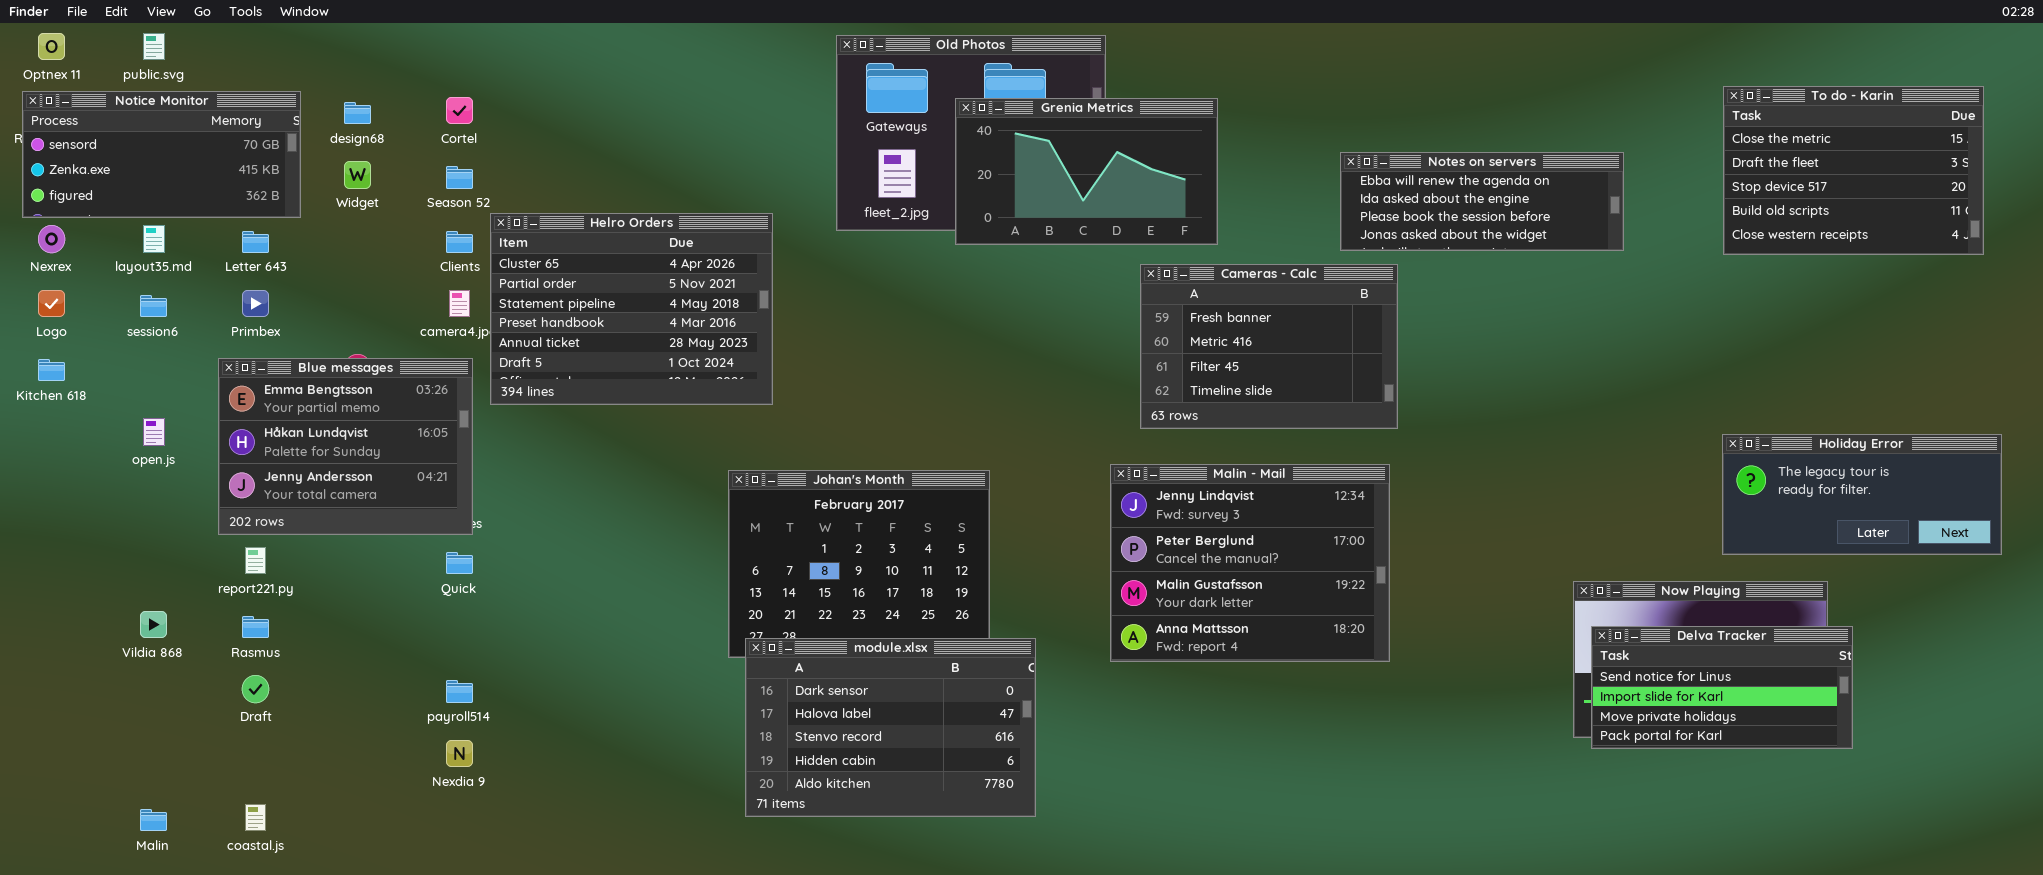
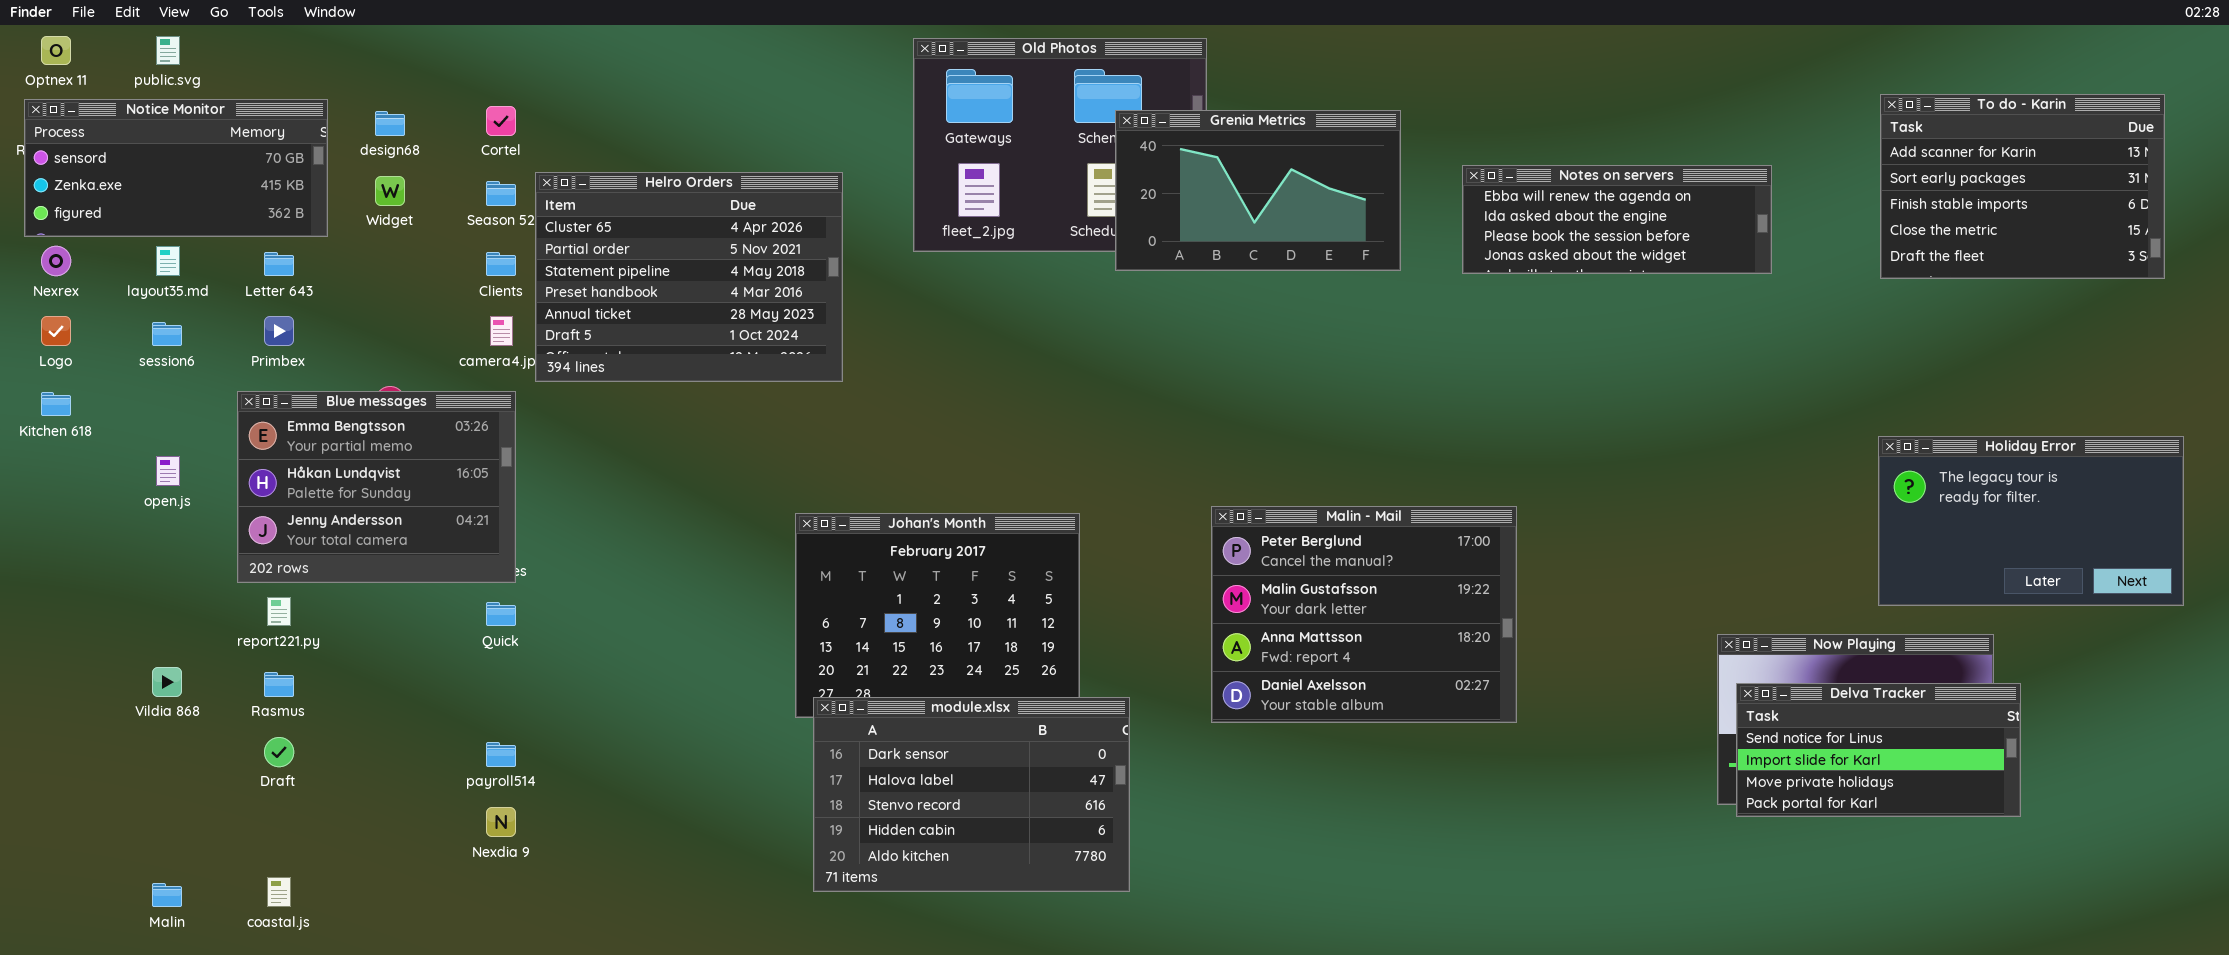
To do - Karin: [1723,86,1984,255] -> [1880,94,2165,279], scrolled up 3 rows
Grenia Metrics: [955,98,1218,245] -> [1115,110,1401,271], moved
Helro Orders: [490,213,773,405] -> [535,172,843,382], moved
Cameras - Calc: [1140,264,1398,429] -> none, closed
Holiday Error: [1722,434,2002,555] -> [1878,436,2184,606], resized
Malin - Mail: [1110,464,1390,662] -> [1211,506,1517,723], scrolled down 1 row

